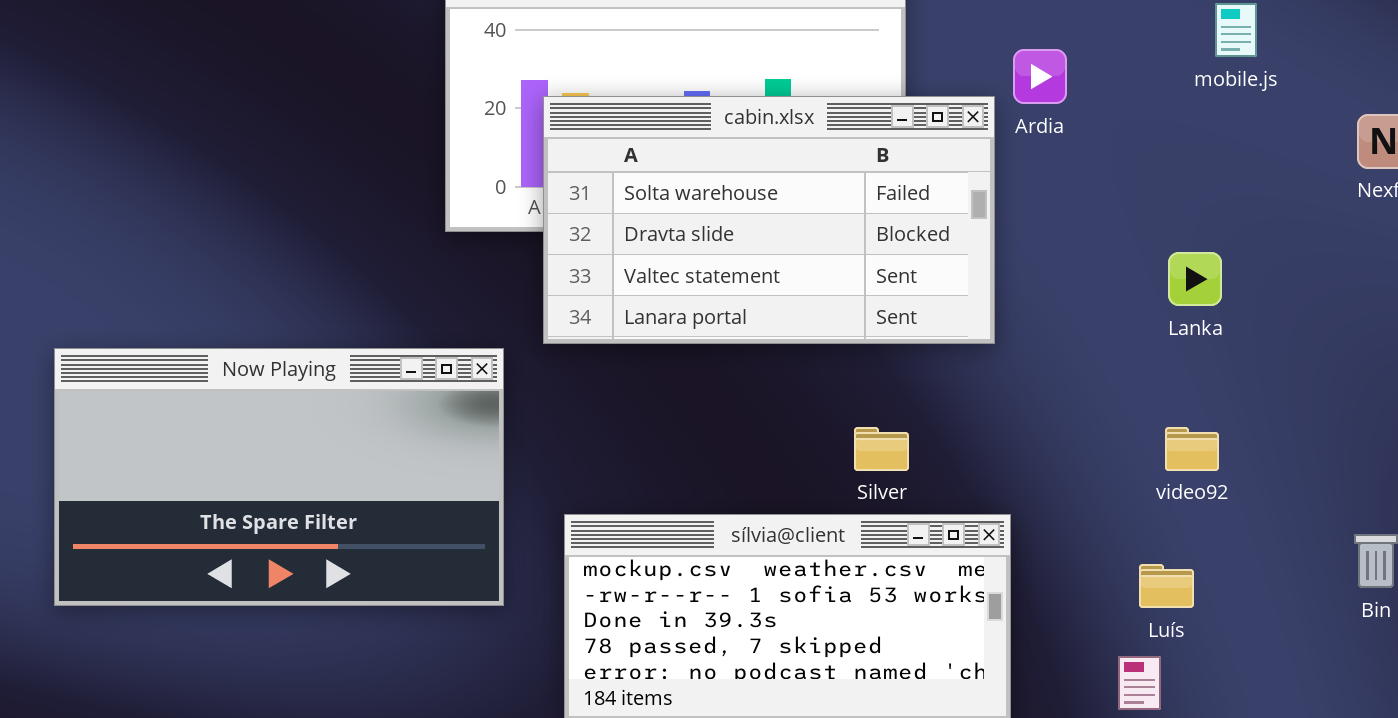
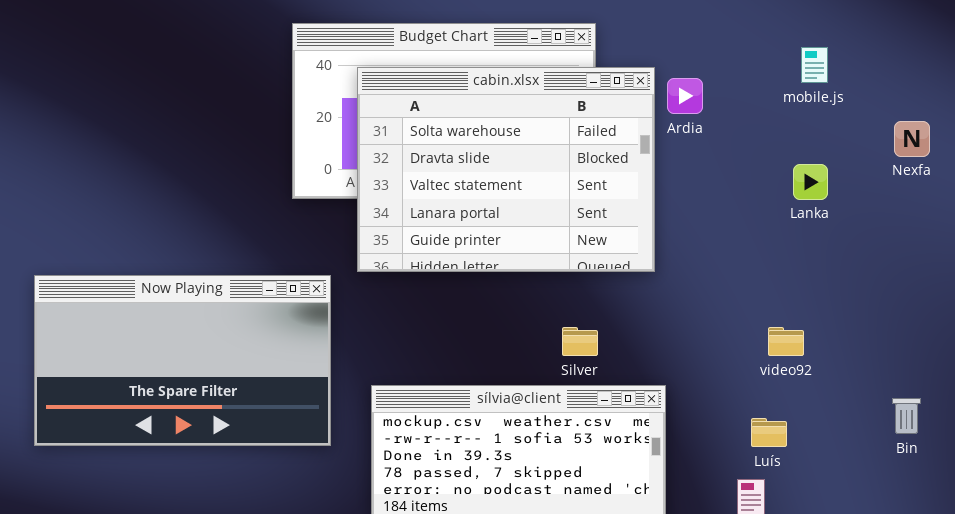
cabin.xlsx: [543,96,995,344] -> [357,67,655,272], resized
Lanka: [1168,252,1222,306] -> [793,164,828,200], moved

